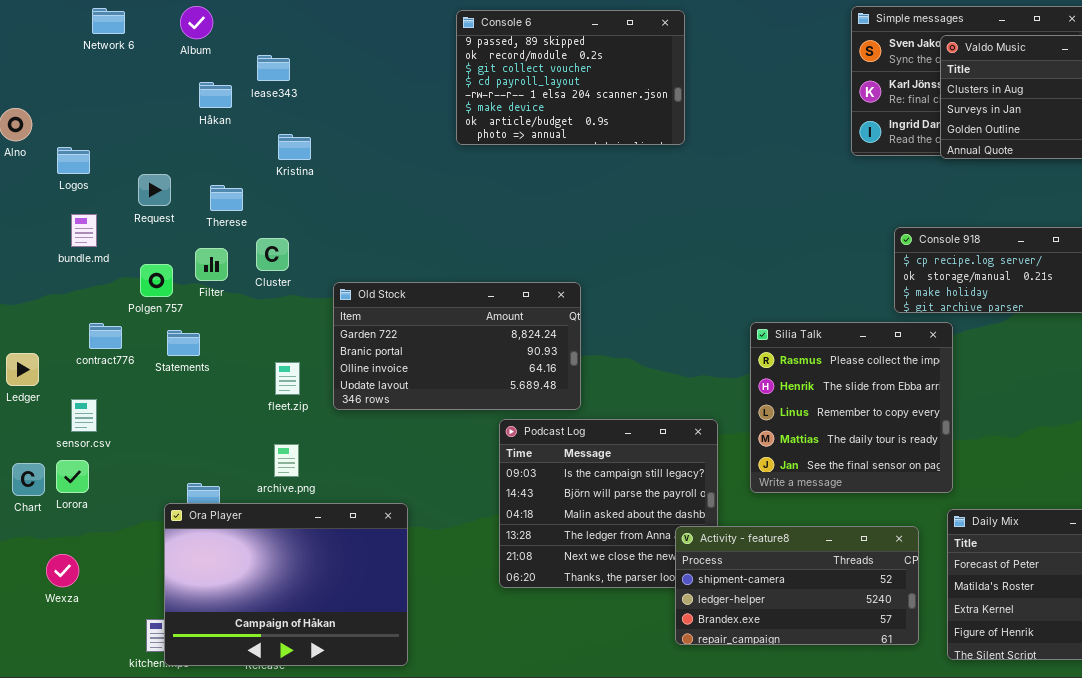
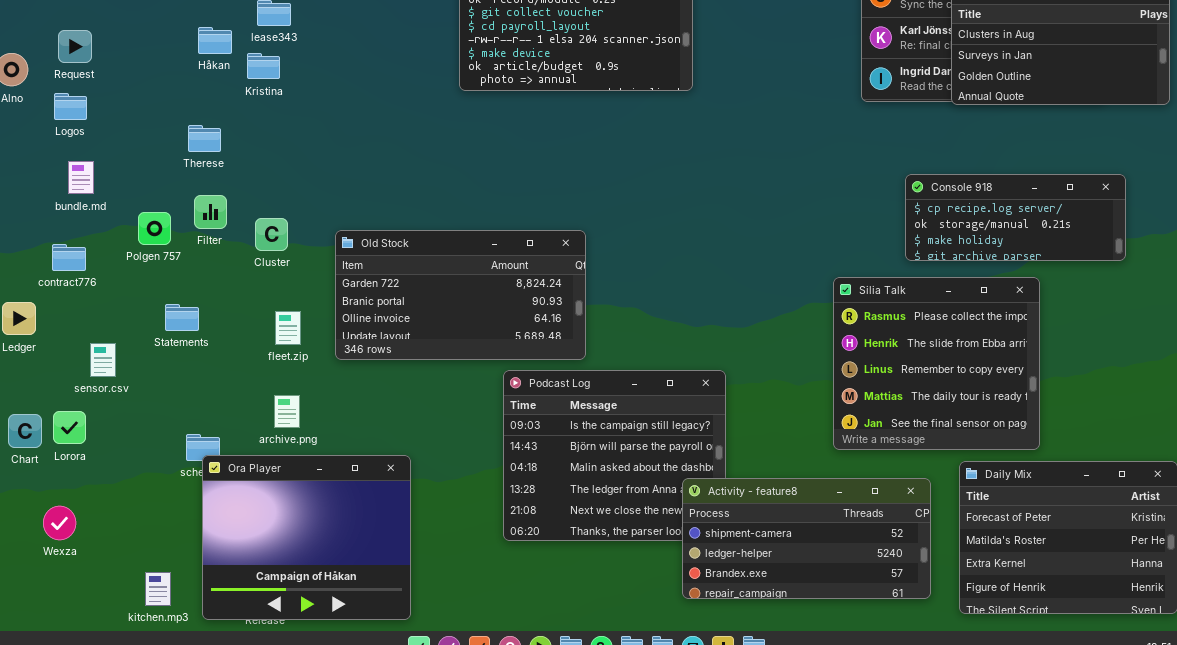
Kristina: [278,134,311,160] -> [247,53,280,79], moved
Request: [138,174,171,206] -> [58,30,92,63], moved
Therese: [210,185,243,211] -> [188,125,221,152], moved
Cluster: [256,238,289,271] -> [255,218,288,251], moved
Silia Talk: [750,322,953,493] -> [833,277,1040,450], moved
contract776: [89,323,122,349] -> [52,244,86,271], moved
Statements: [167,330,200,356] -> [165,304,199,331], moved
sensor.csv: [71,399,97,432] -> [90,343,116,377], moved
Ora Player: [164,503,408,666] -> [202,455,411,620], resized

